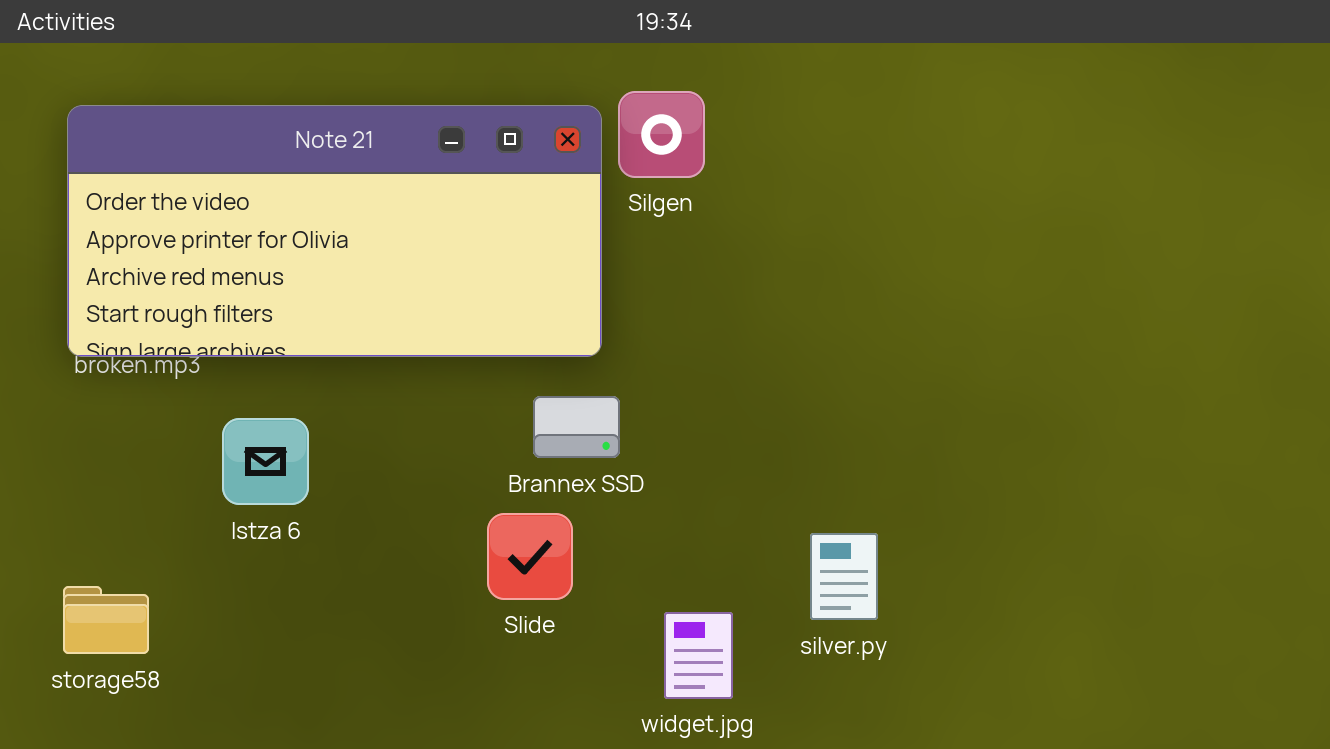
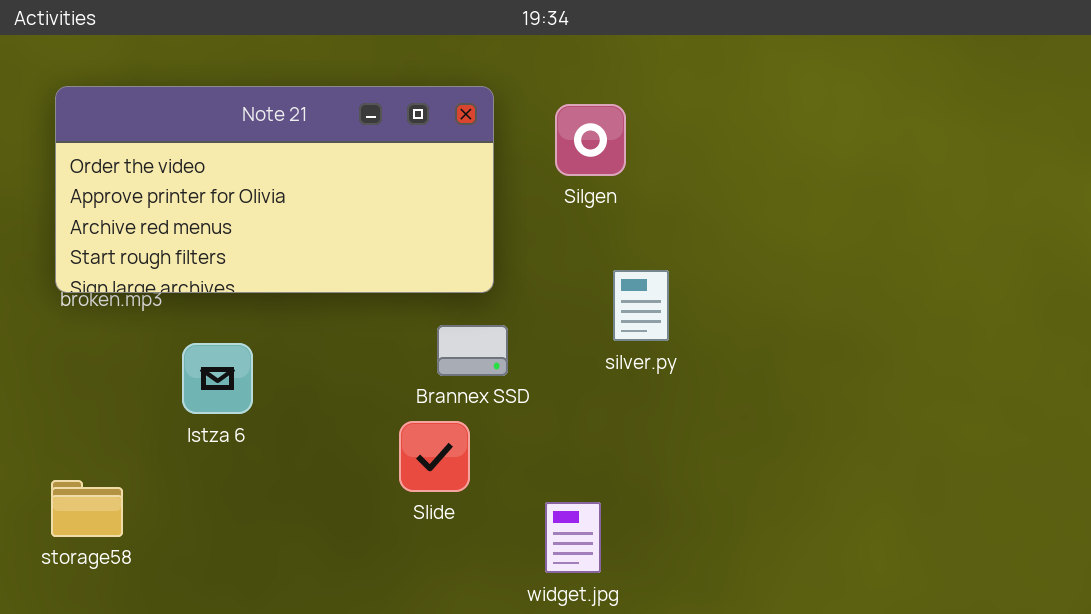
Silgen: [618,91,705,178] -> [555,104,626,176], moved
silver.py: [810,533,878,620] -> [613,270,669,341], moved

